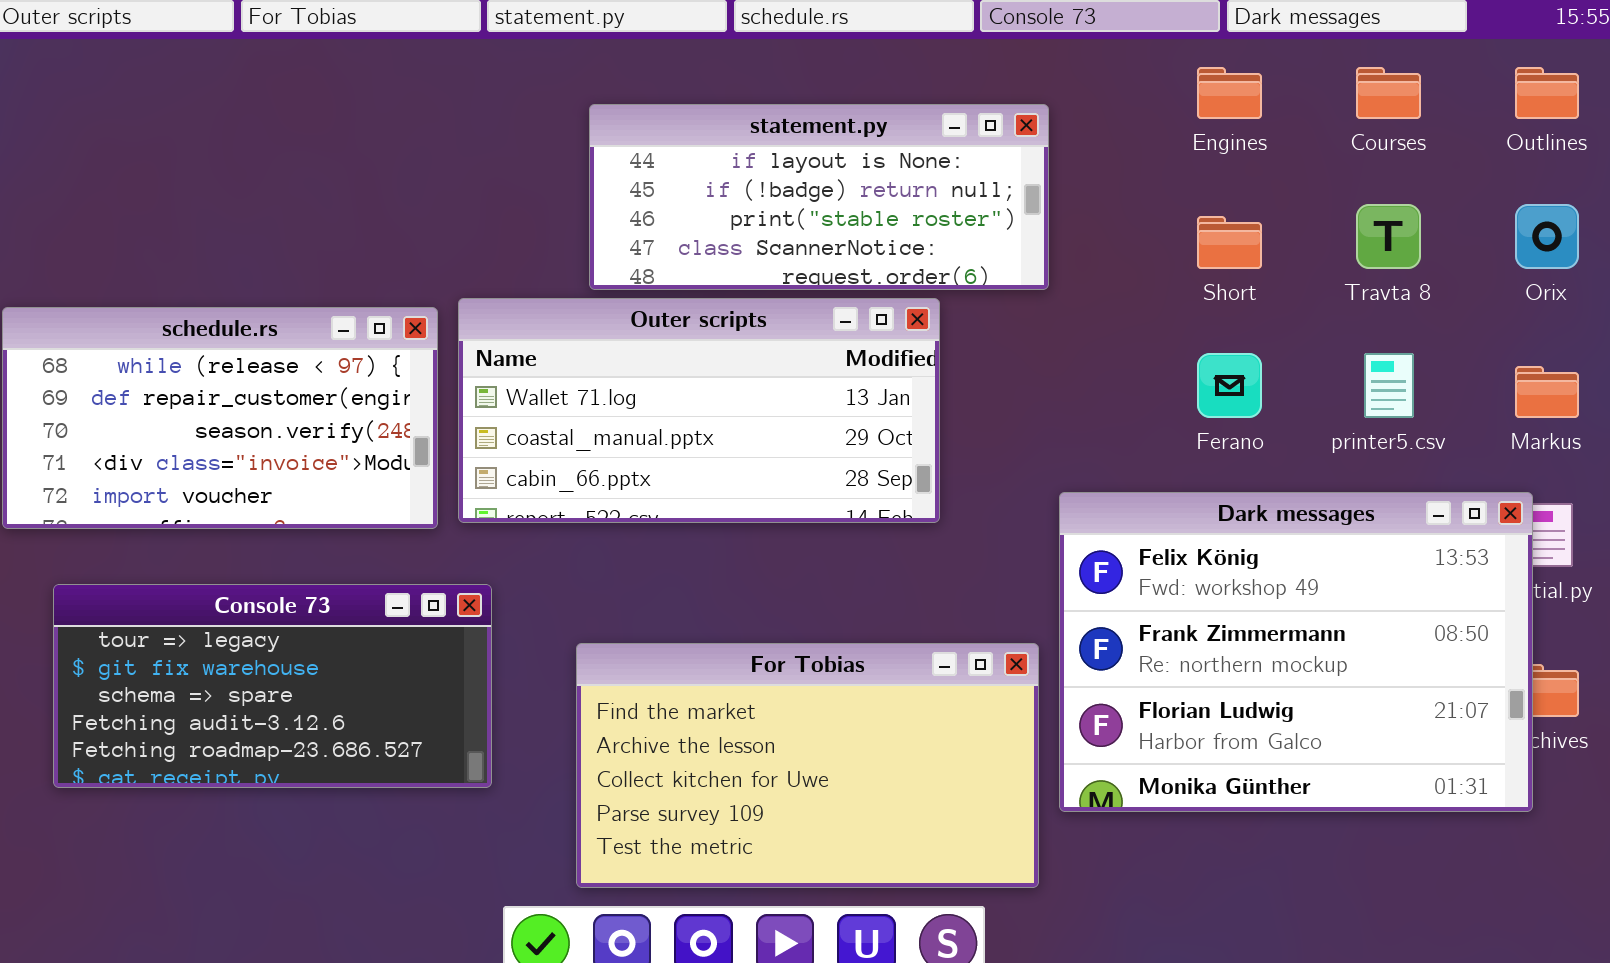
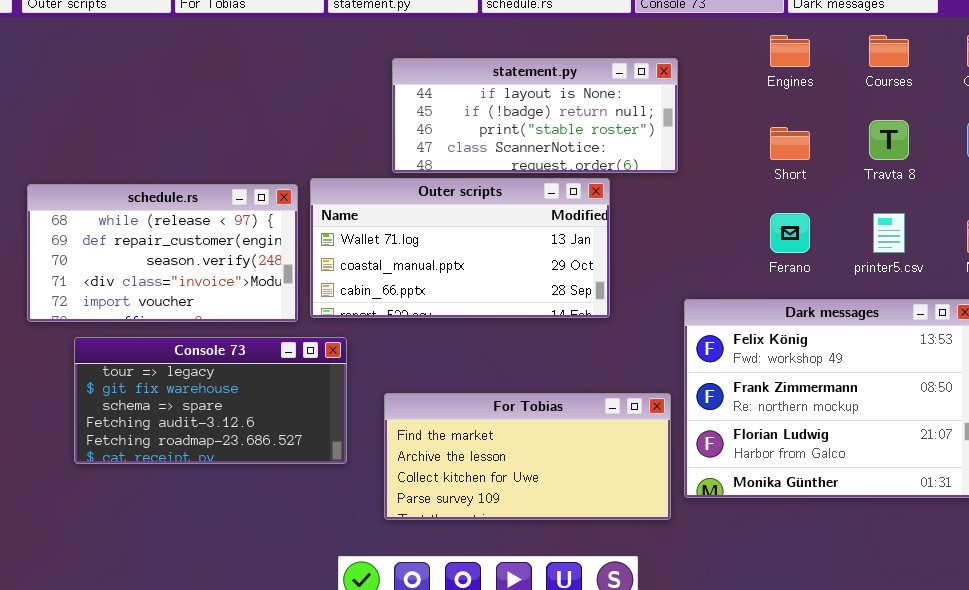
Console 73: [53,584,492,788] -> [74,337,347,464], moved
For Tobias: [576,643,1039,888] -> [384,393,671,520], resized

